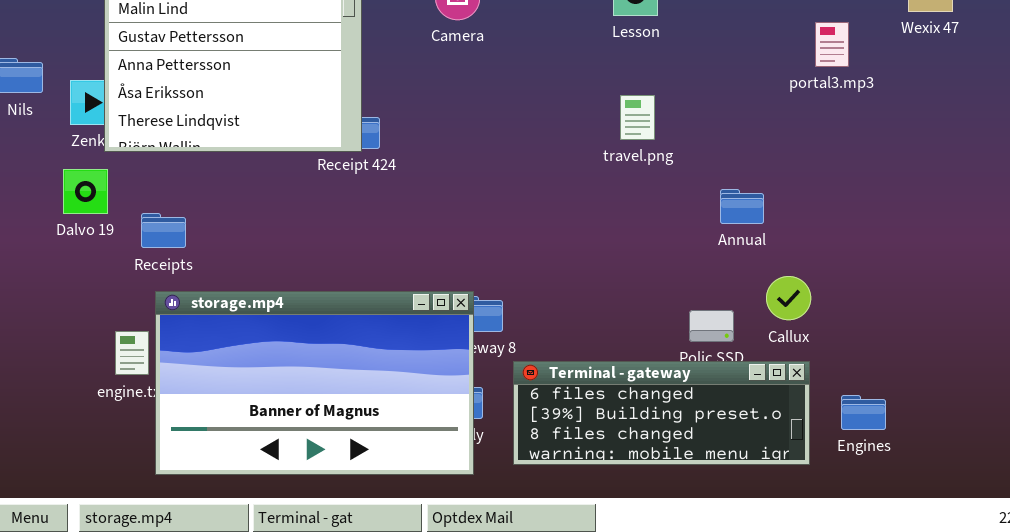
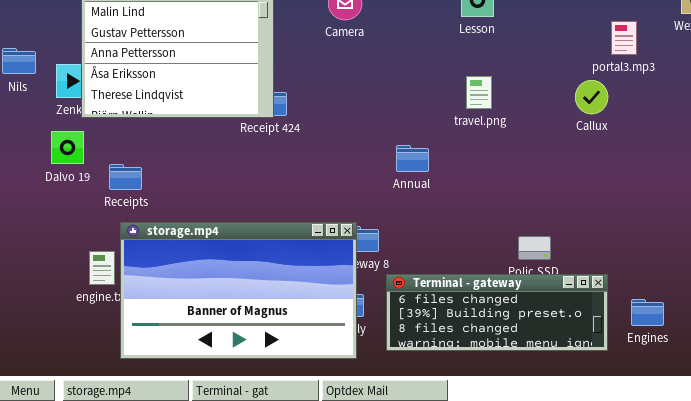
Annual: [720,189,764,224] -> [396,145,429,172], moved
Callux: [766,276,811,320] -> [575,80,608,114], moved

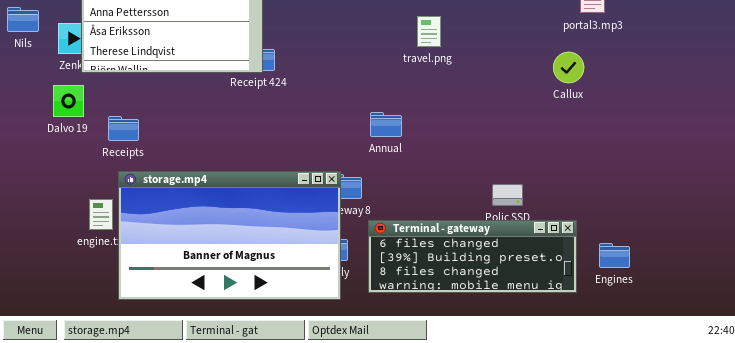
travel.png: [466,76,492,109] -> [417,16,441,47], moved
Callux: [575,80,608,114] -> [553,52,584,83], moved
Annual: [396,145,429,172] -> [370,112,402,137], moved

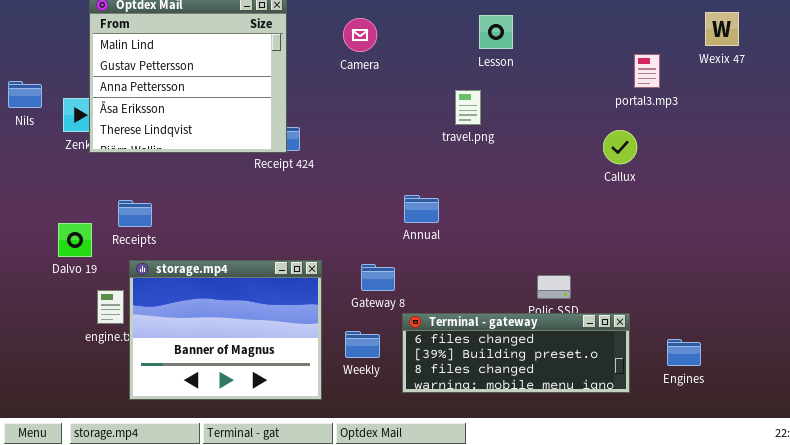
Dalvo 19: [53,85,84,117] -> [58,223,92,257], moved
storage.mp4: [118,171,341,300] -> [129,260,322,400], resized
Engines: [599,243,630,268] -> [667,339,701,366], moved

